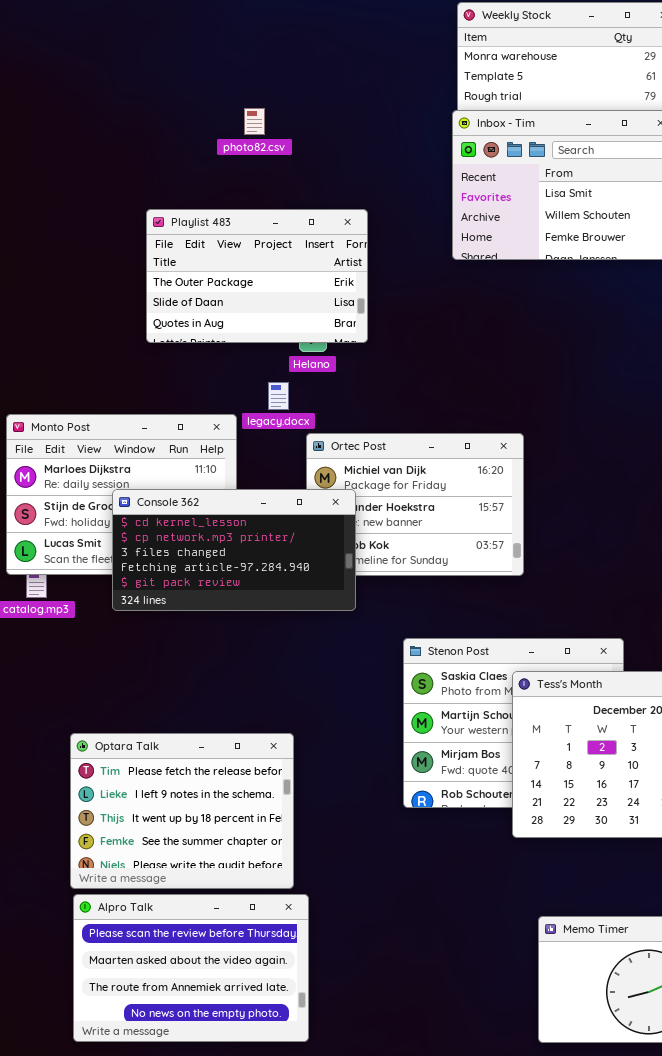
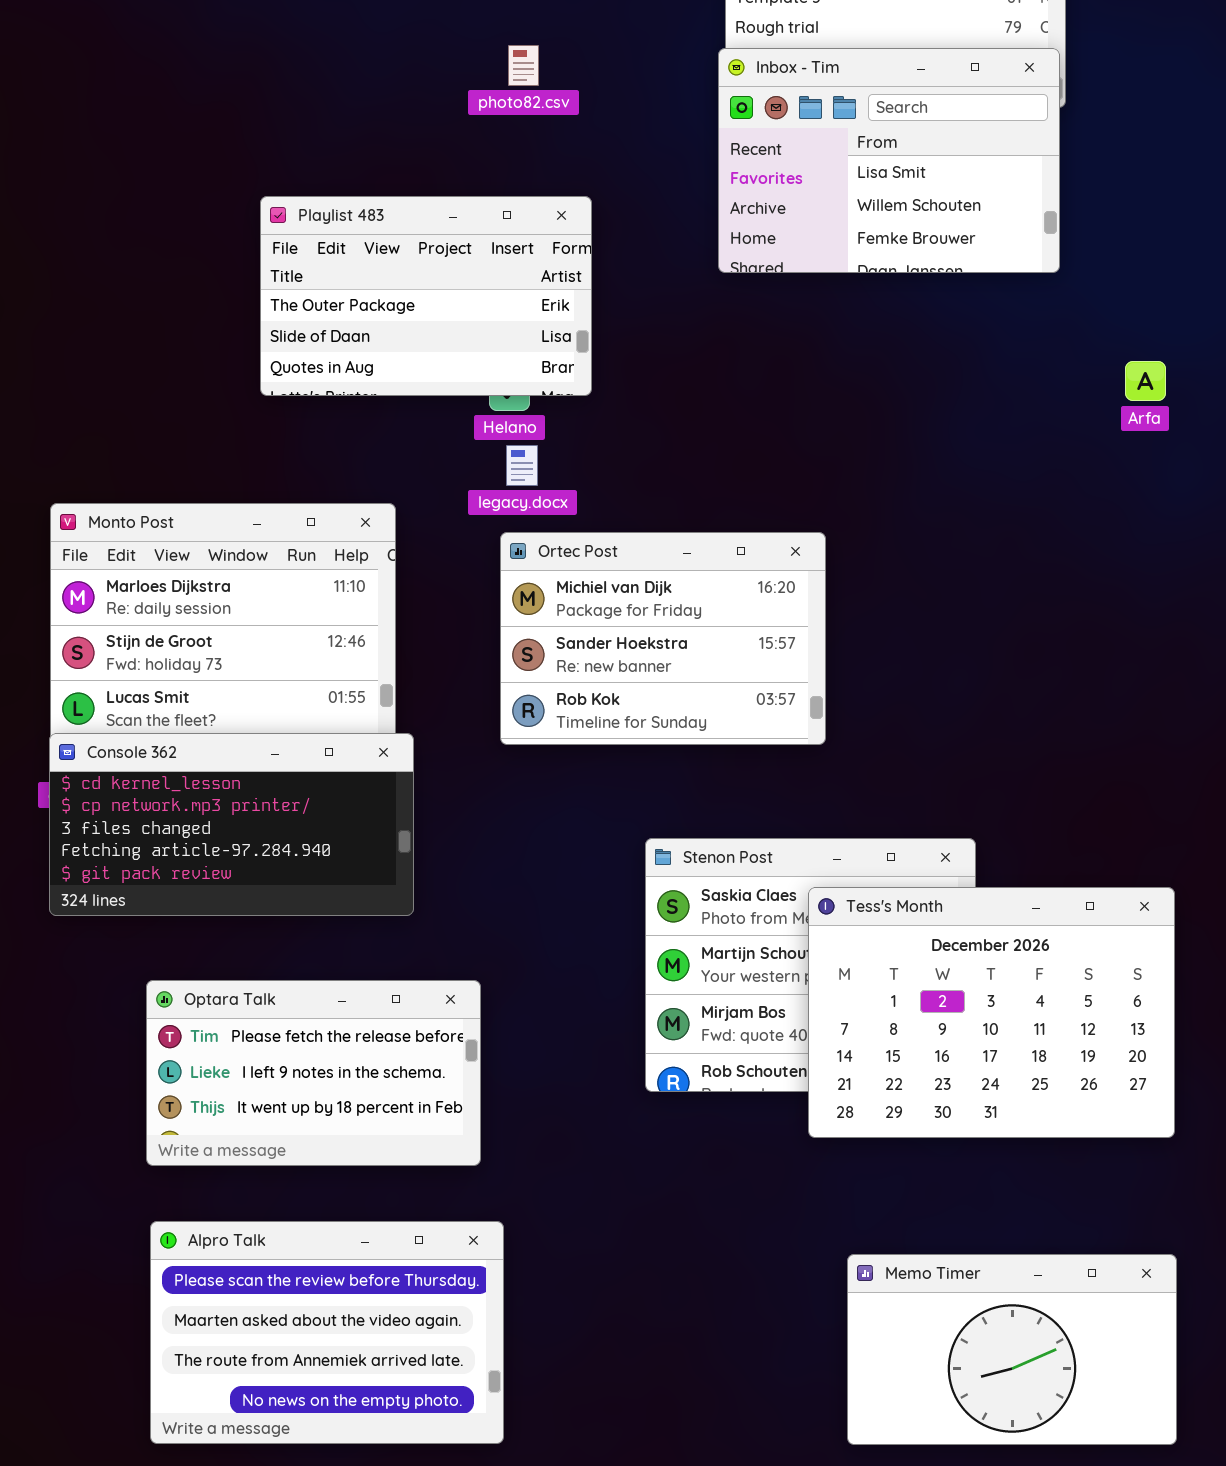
photo82.csv: [244,108,265,135] -> [508,45,539,86], moved
legacy.docx: [268,382,289,410] -> [506,445,538,486], moved
Console 362: [112,489,356,611] -> [49,733,414,916], moved
Optara Talk: [70,733,294,889] -> [146,980,481,1166], resized

